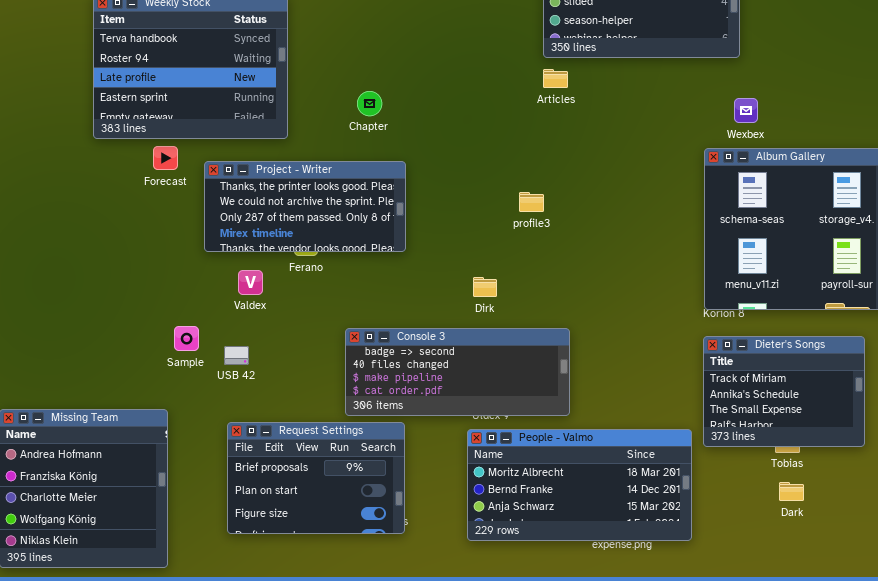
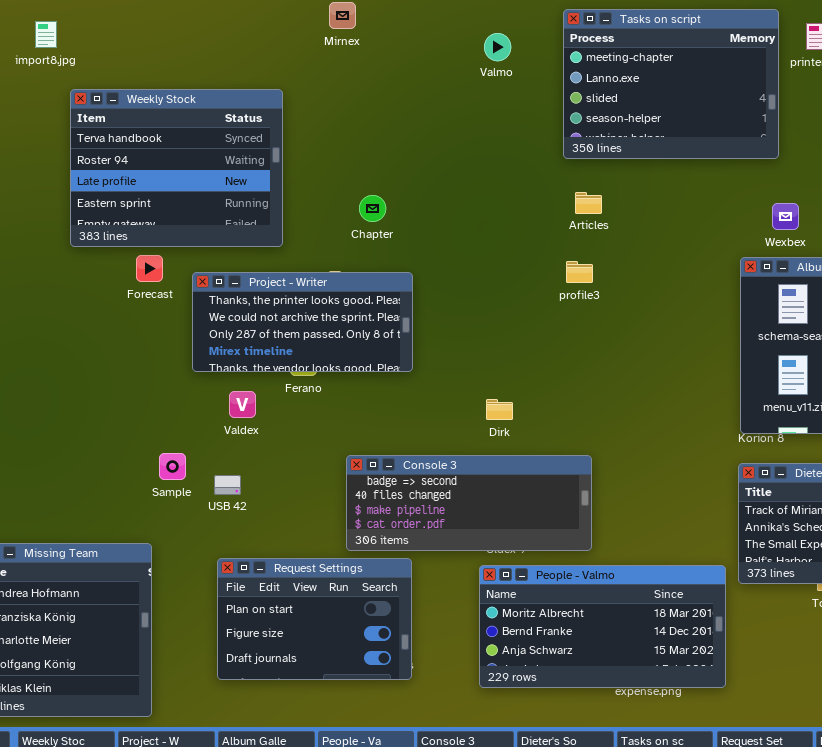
Articles: [543,69,568,88] -> [575,192,602,214], moved
profile3: [519,192,544,212] -> [566,261,593,283], moved
Request Settings: [227,422,405,534] -> [217,558,412,680], scrolled down 1 row

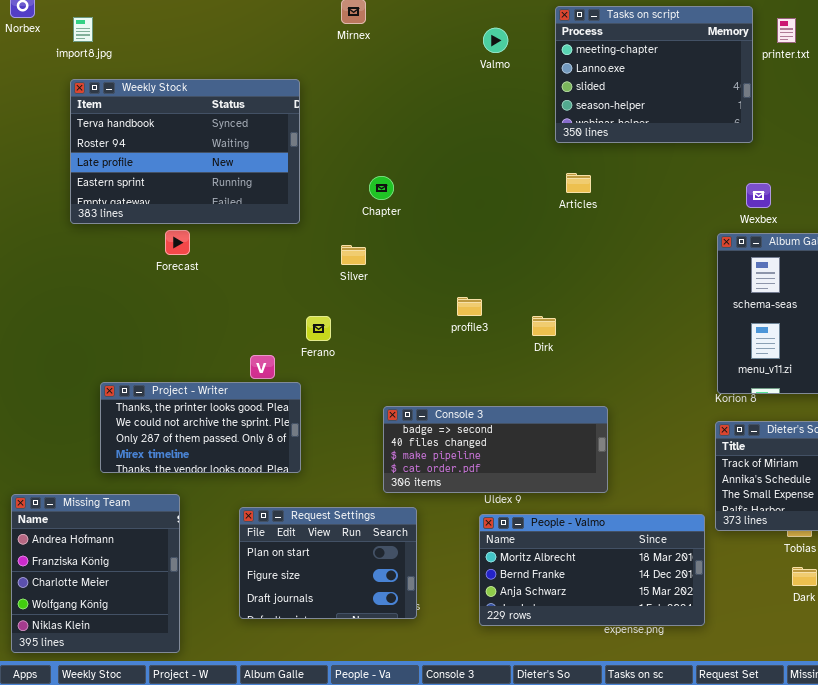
Weekly Stock: [70,89,283,247] -> [70,79,300,224], resized
profile3: [566,261,593,283] -> [457,297,482,316], moved
Project - Writer: [192,272,413,372] -> [100,382,301,473], moved
Dirk: [486,399,513,420] -> [532,316,556,336], moved
Console 3: [346,455,592,551] -> [383,406,608,493], moved

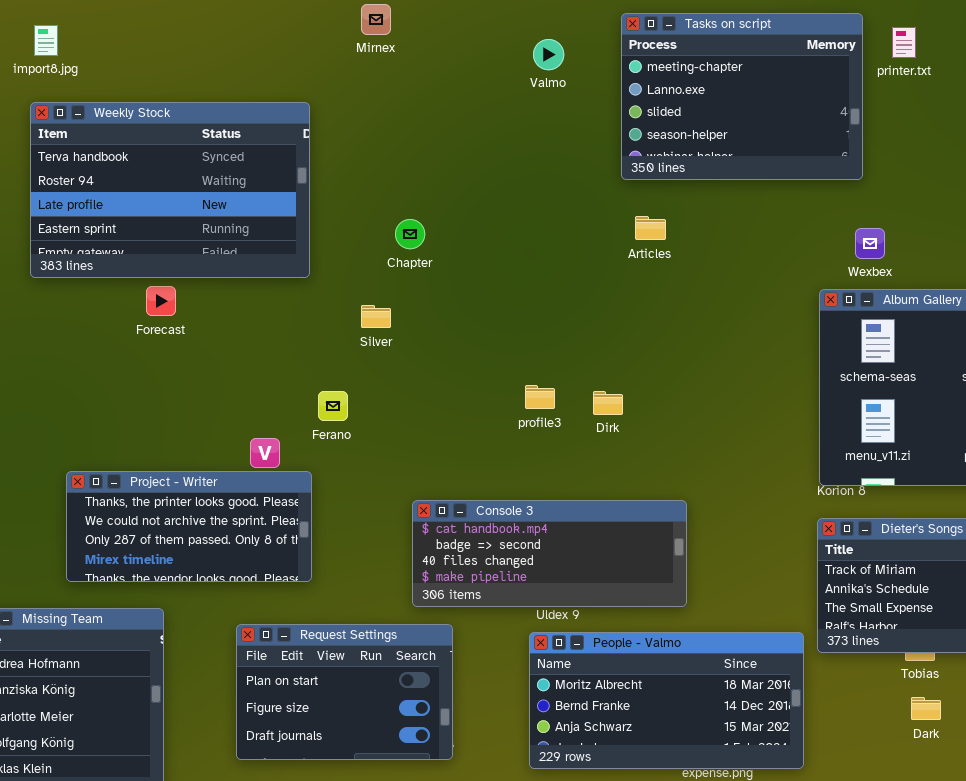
profile3: [457,297,482,316] -> [525,385,555,409], moved
Console 3: [383,406,608,493] -> [412,500,687,607], scrolled up 1 row

